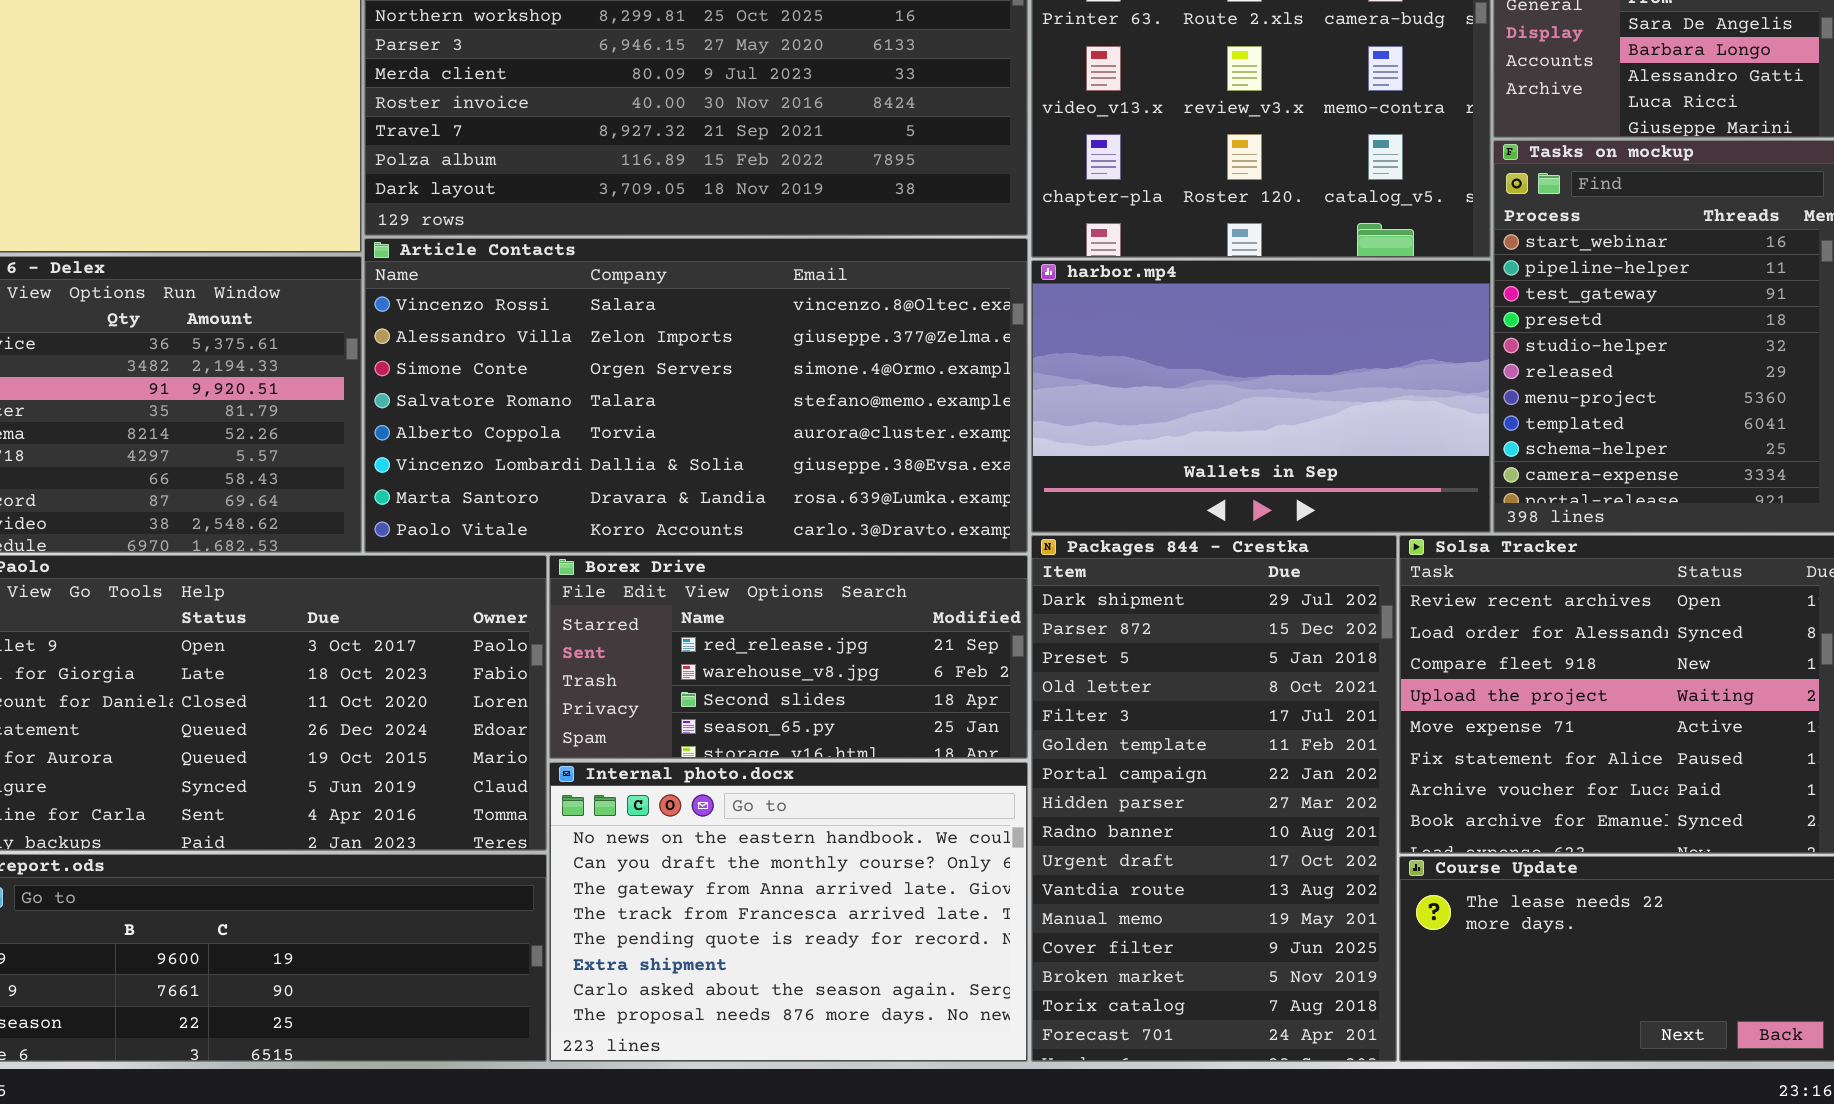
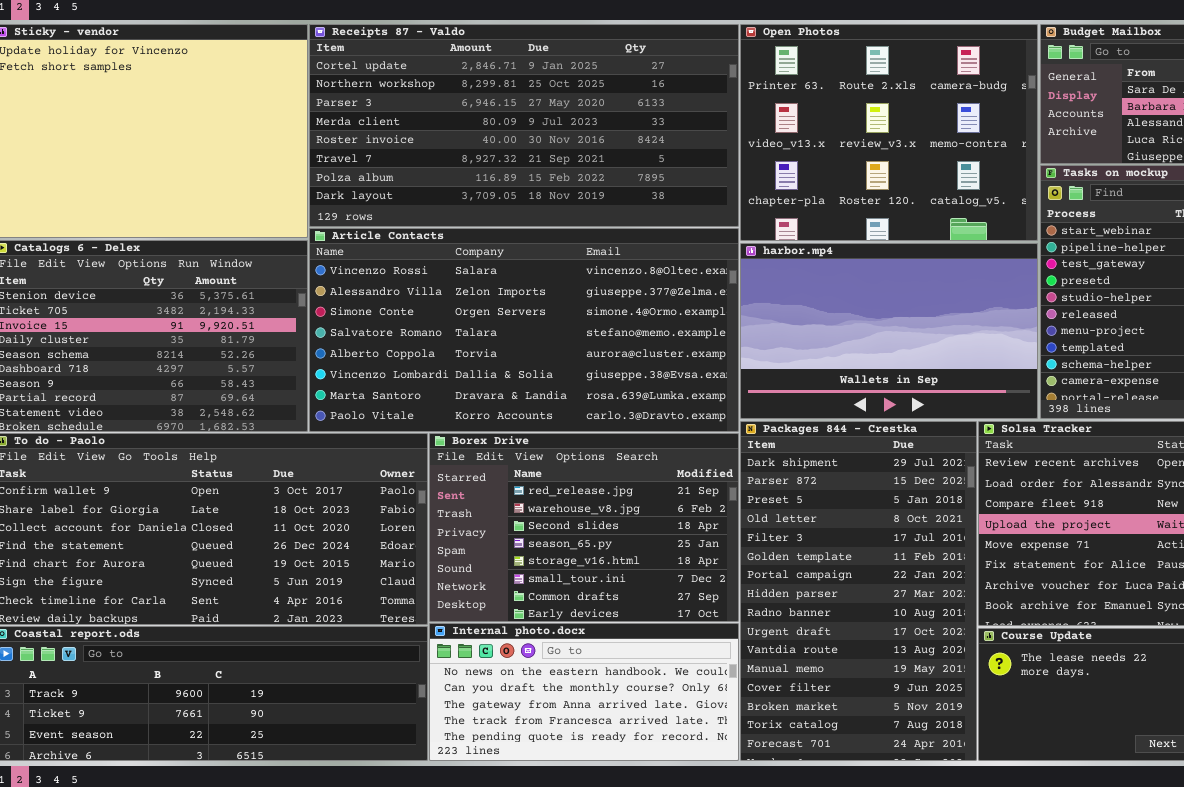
Borex Drive: [549,555,1028,759] -> [429,433,739,622], resized
Internal photo.docx: [549,762,1028,1062] -> [429,623,739,761], resized

